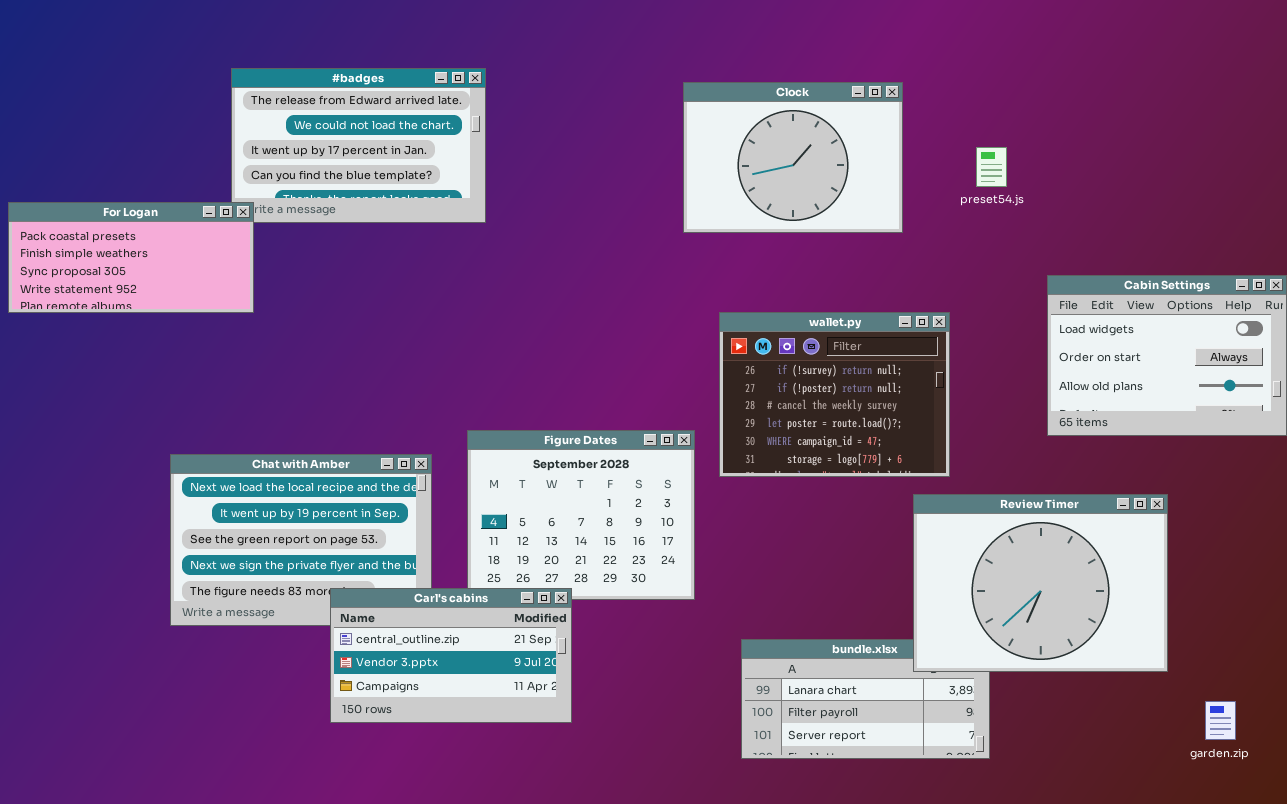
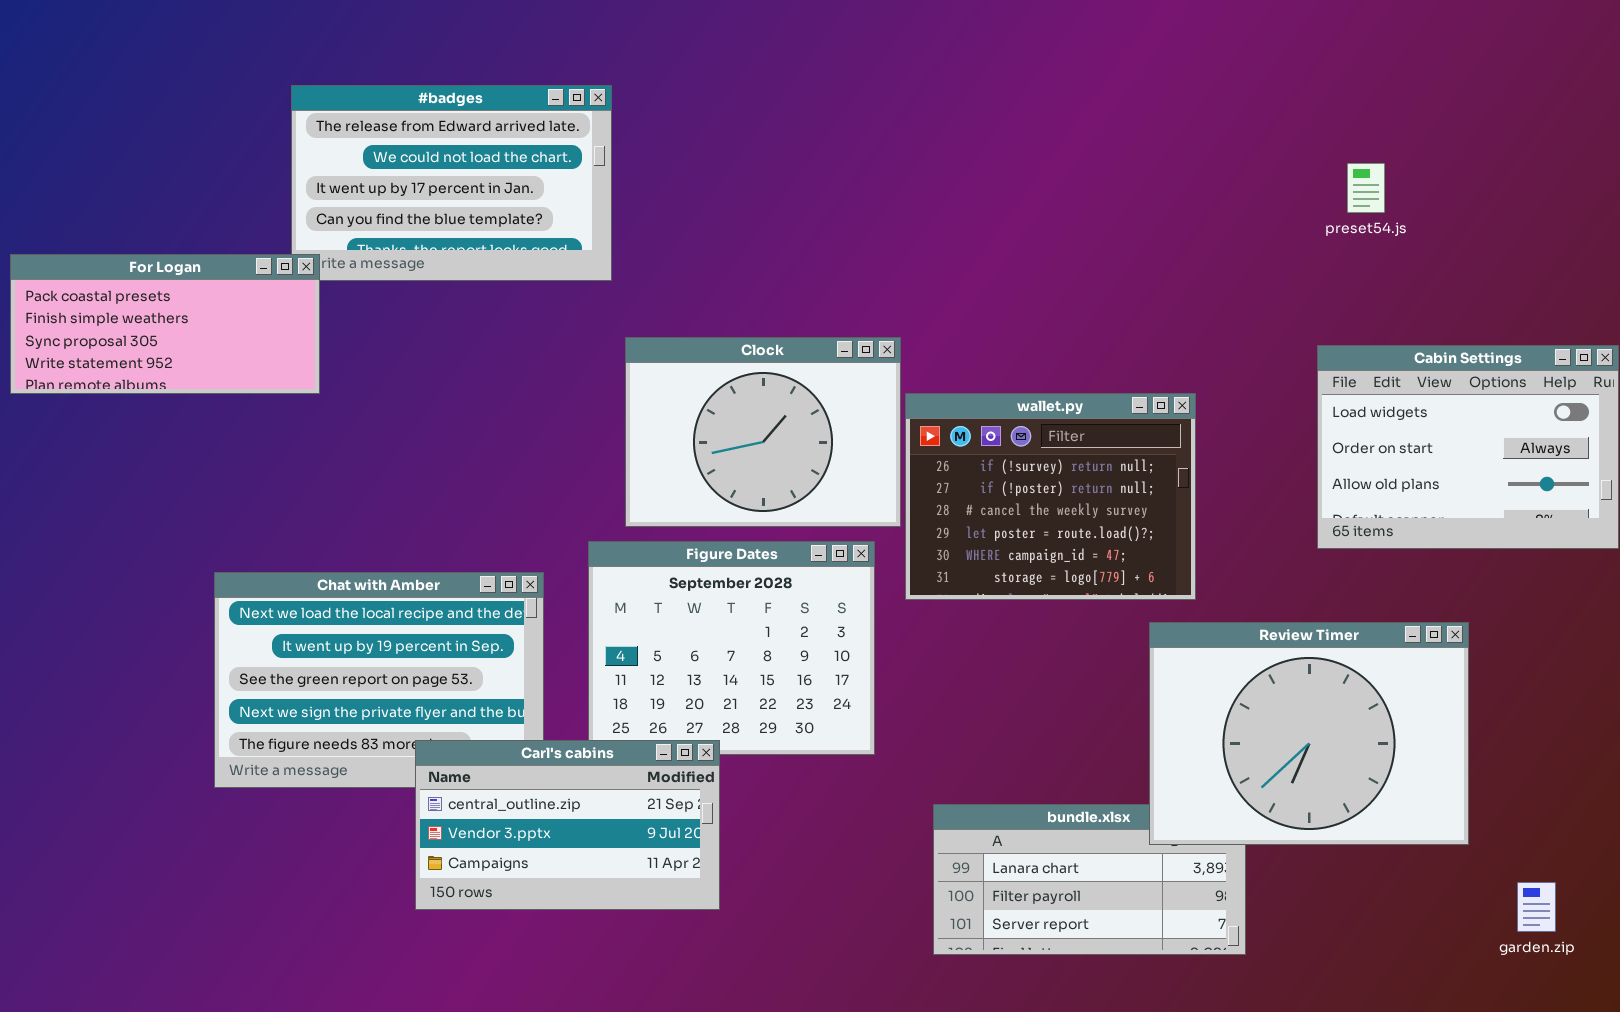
Clock: [683,82,903,233] -> [625,337,901,527], moved
preset54.js: [976,147,1007,187] -> [1347,163,1385,213], moved

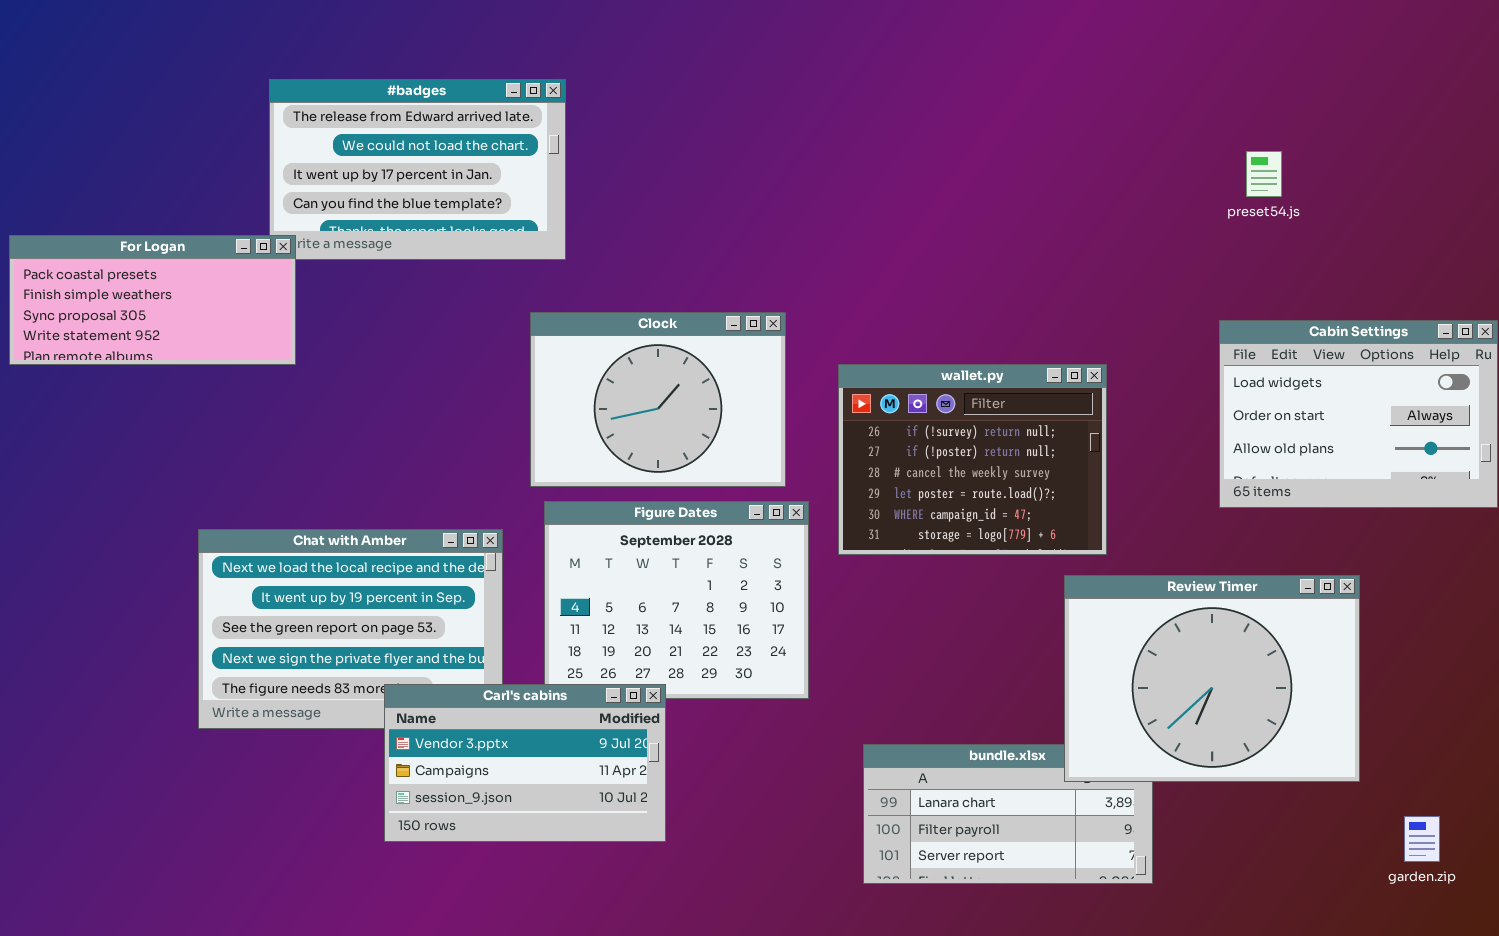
Clock: [625,337,901,527] -> [530,312,786,487], moved
Carl's cabins: [415,740,720,910] -> [384,684,666,842], scrolled down 1 row

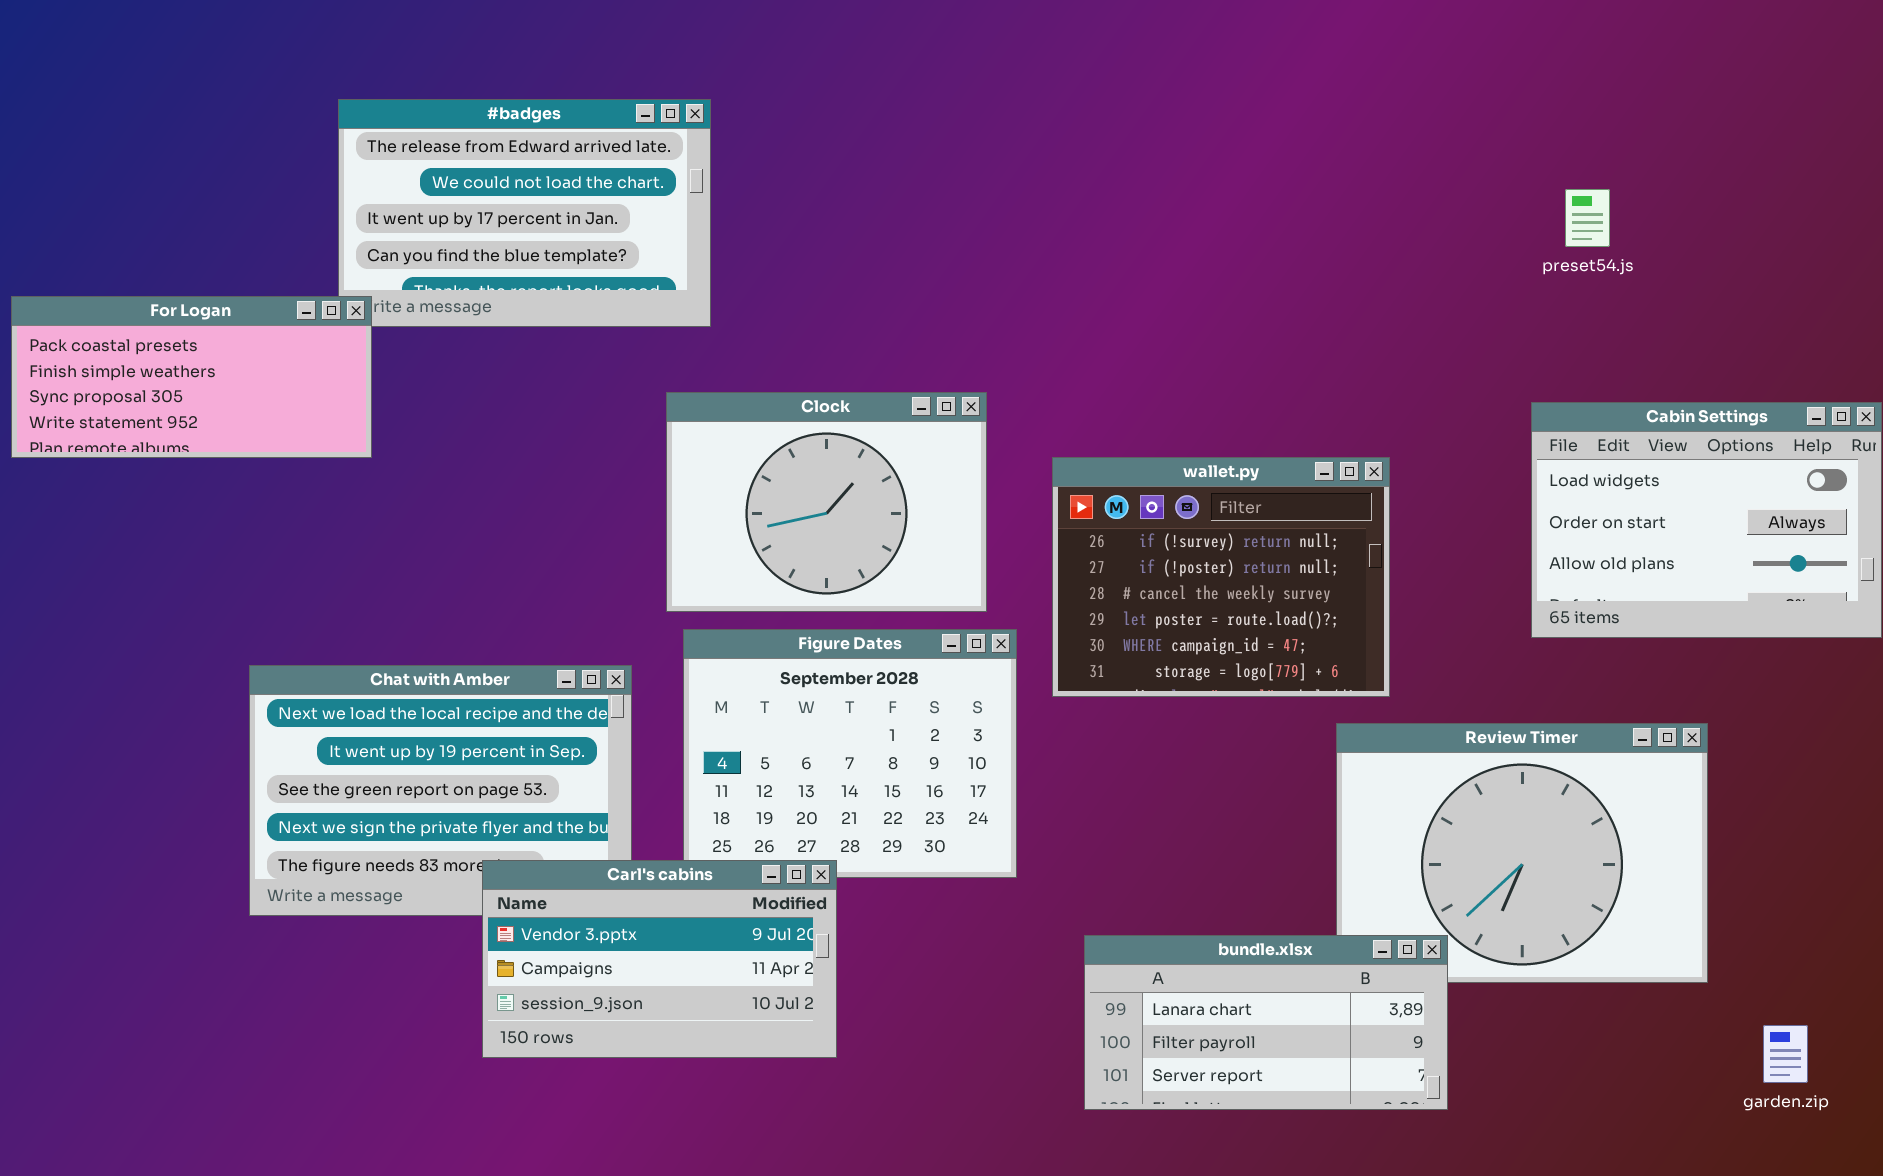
bundle.xlsx: [863,744,1153,884] -> [1084,935,1448,1110], raised

